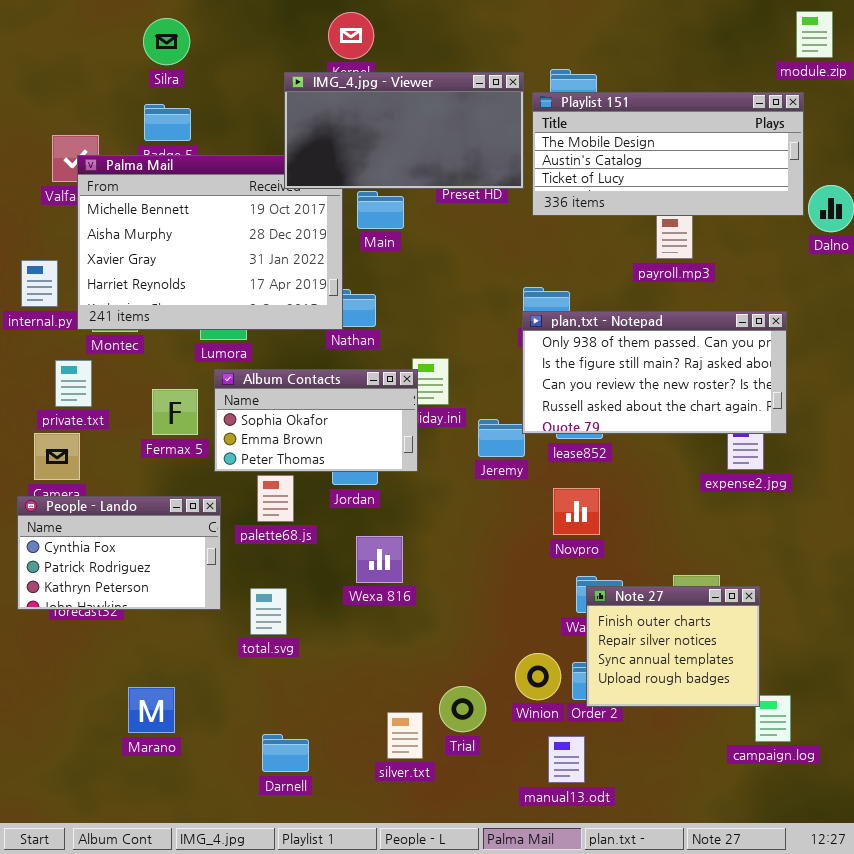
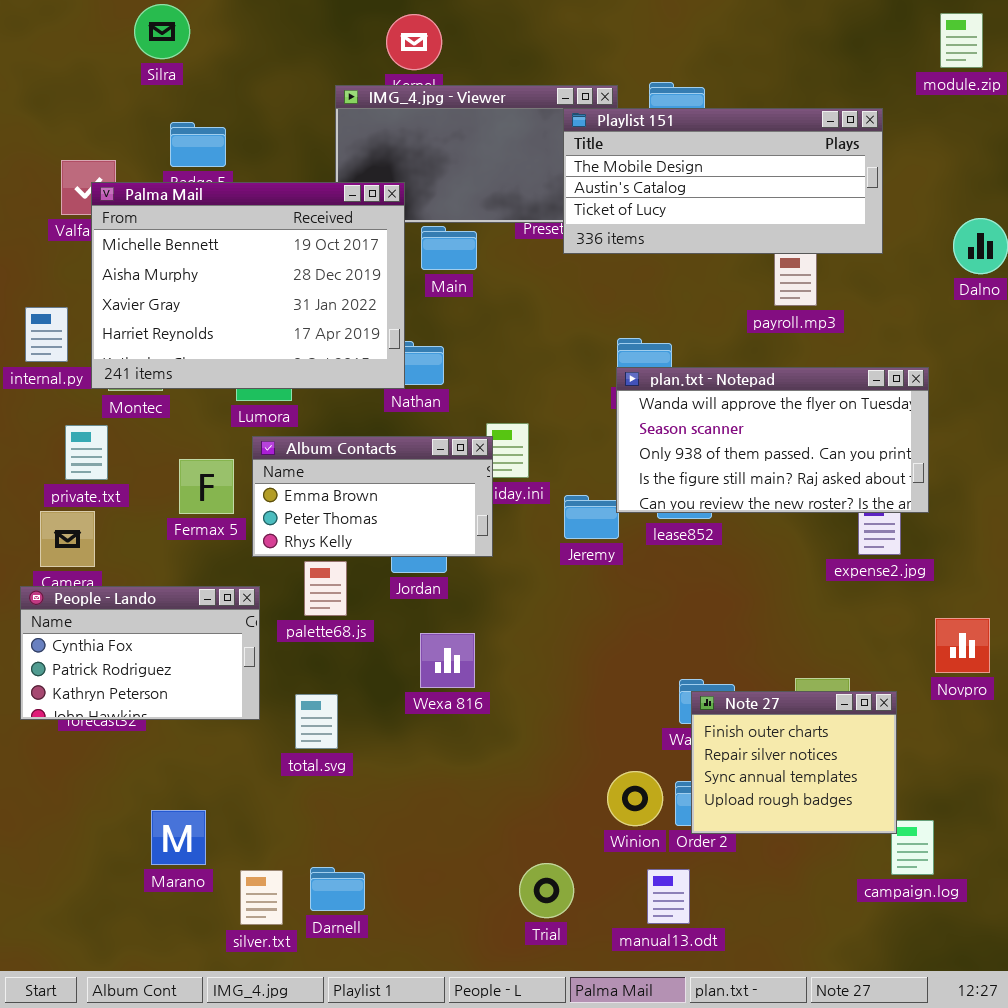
Silra: [143,18,190,65] -> [134,4,190,59], moved
Playlist 151: [532,92,804,216] -> [563,108,883,254], moved
Palma Mail: [77,155,343,330] -> [91,182,405,389], raised
plan.txt - Notepad: [522,311,787,434] -> [616,367,929,513], scrolled up 2 rows
Album Contacts: [214,369,418,472] -> [252,436,493,557], scrolled down 1 row
Novpro: [553,488,600,535] -> [935,618,990,673], moved
Trial: [439,686,486,732] -> [519,863,574,918], moved
silver.txt: [387,712,423,759] -> [240,870,283,925], moved

